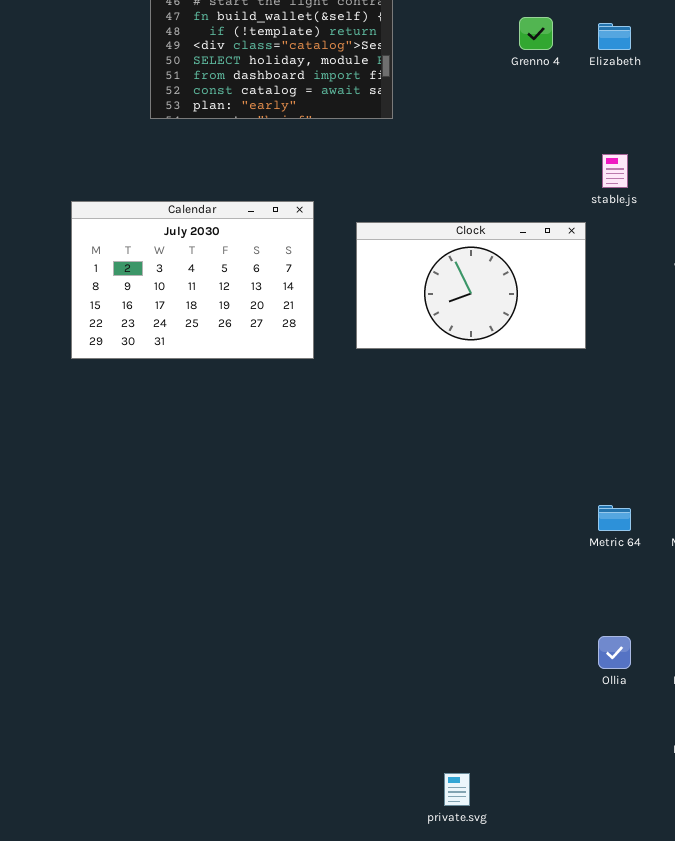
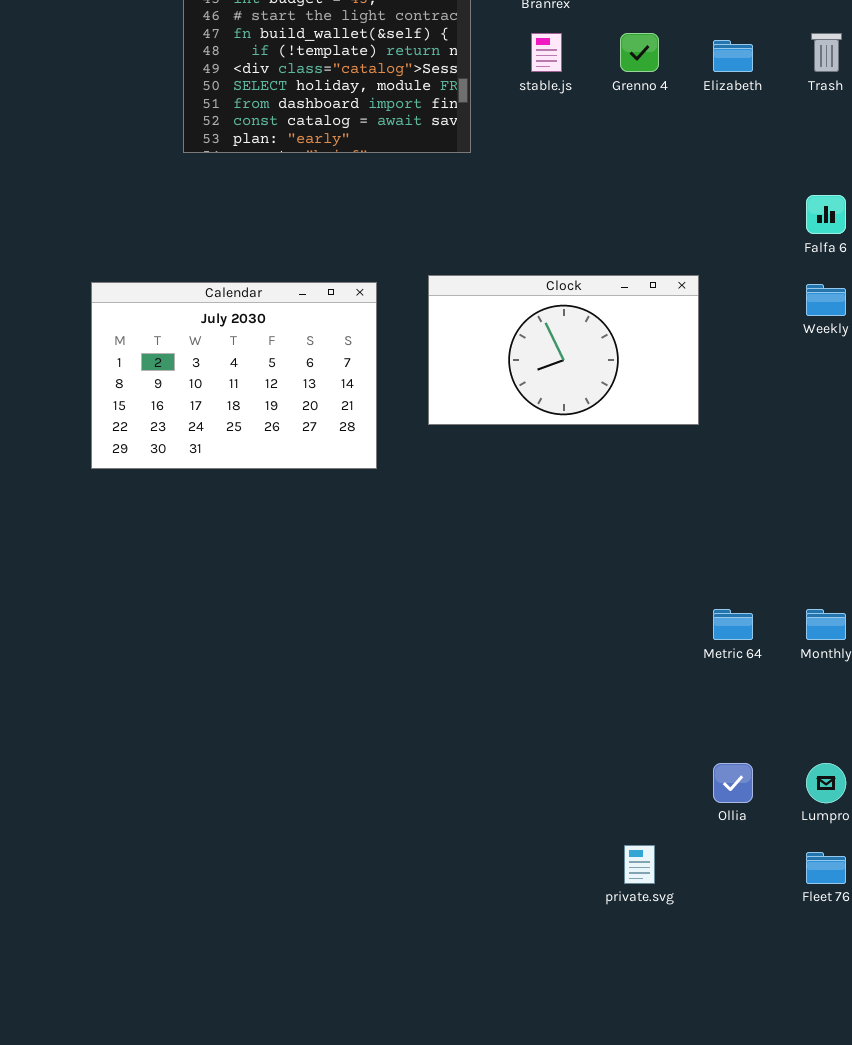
stable.js: [602,154,628,188] -> [531,33,562,72], moved
Calendar: [71,201,314,359] -> [91,282,377,469], moved
private.svg: [444,773,470,806] -> [624,845,655,884], moved

